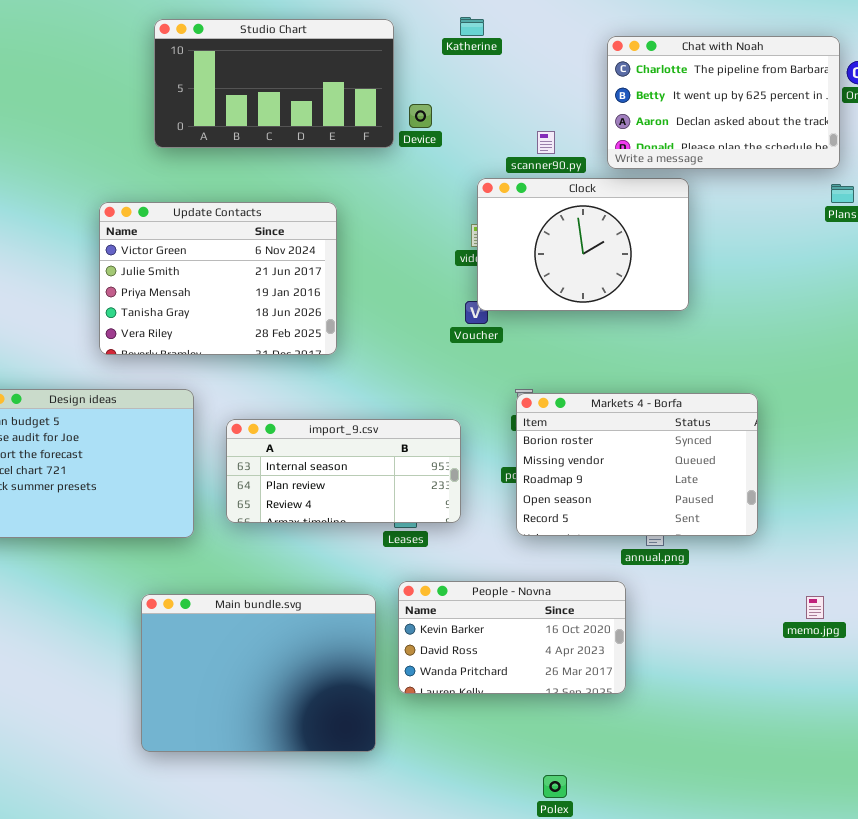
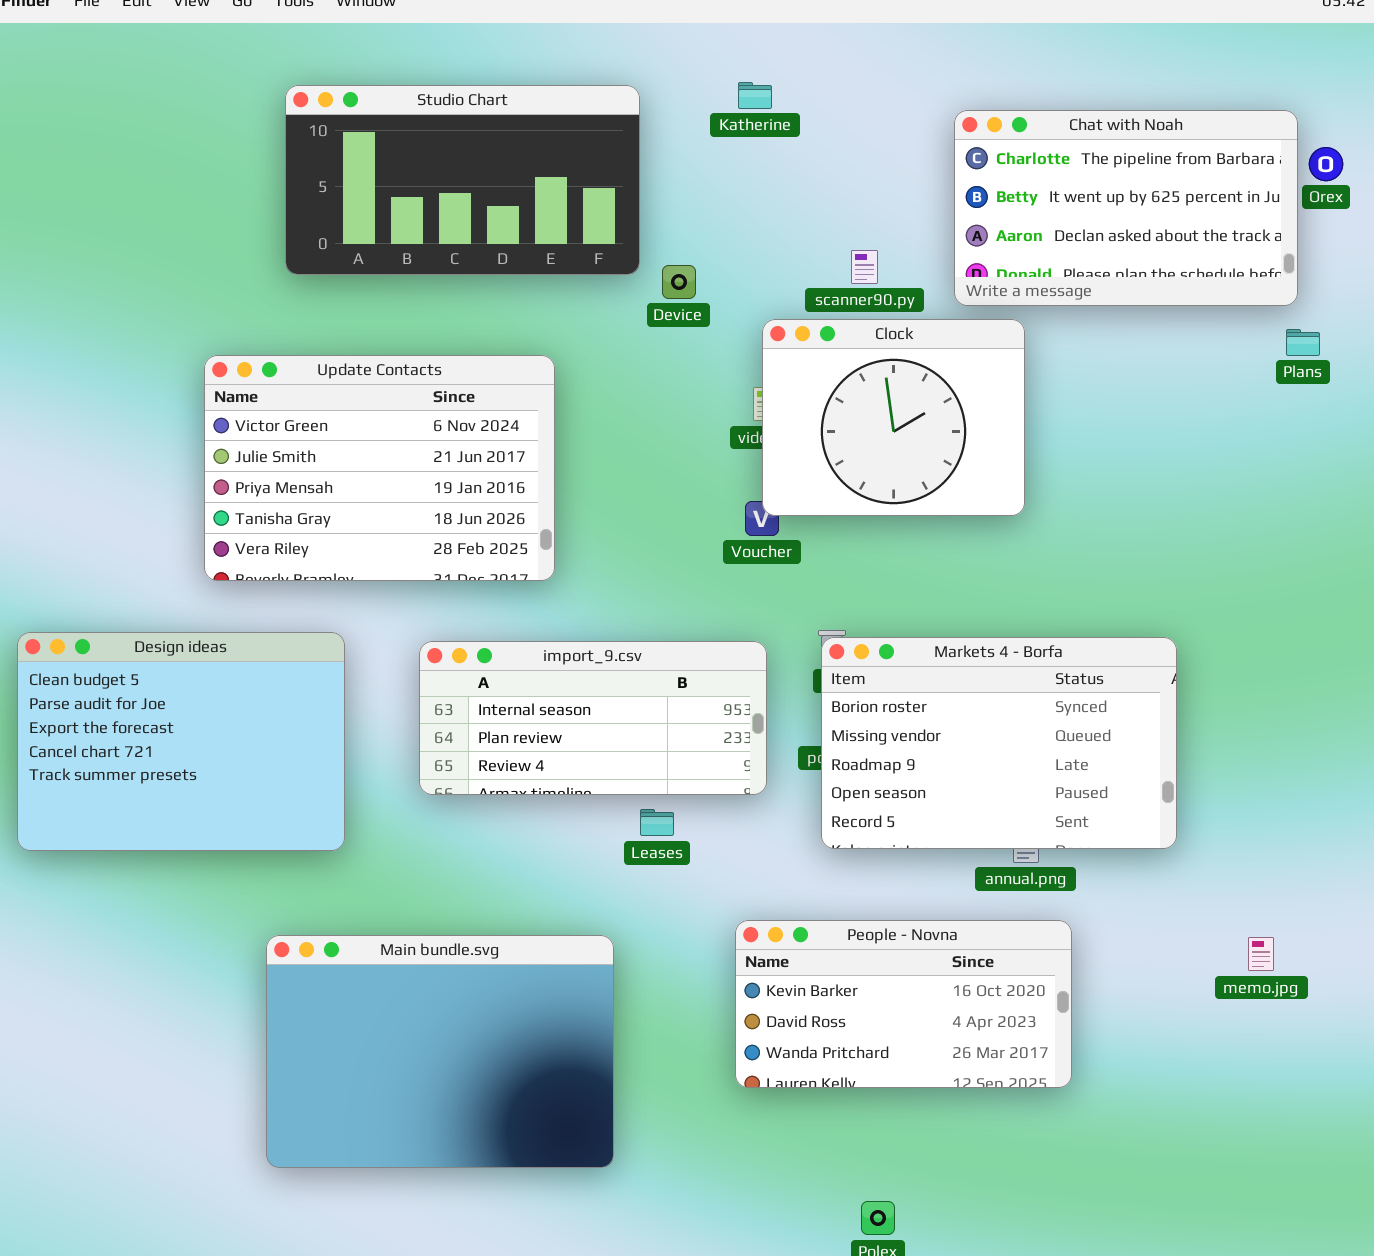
Device: [409,104,432,128] -> [662,265,696,299], moved
Clock: [477,178,689,311] -> [762,319,1025,516], resized
import_9.csv: [226,419,461,523] -> [419,641,767,795], moved
People - Novna: [398,581,626,694] -> [735,920,1072,1088], moved

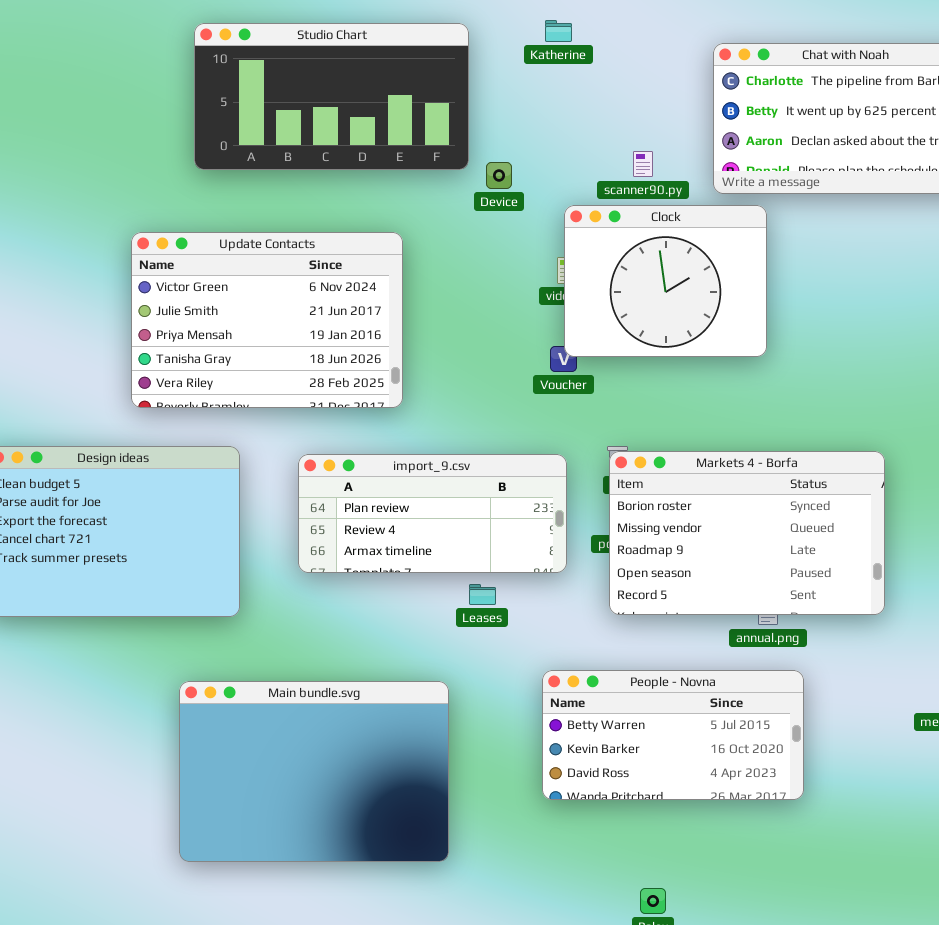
import_9.csv: [419,641,767,795] -> [298,454,567,573], scrolled down 1 row
People - Novna: [735,920,1072,1088] -> [542,670,804,800], scrolled up 1 row

